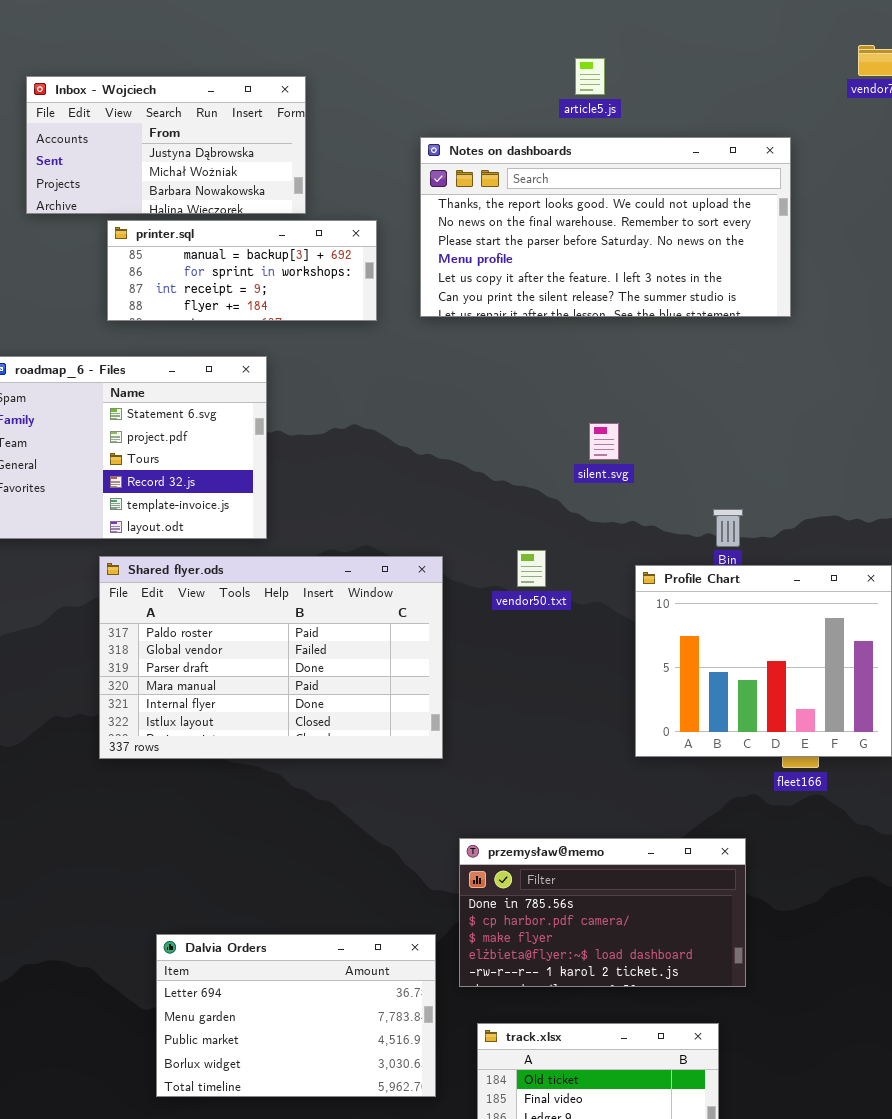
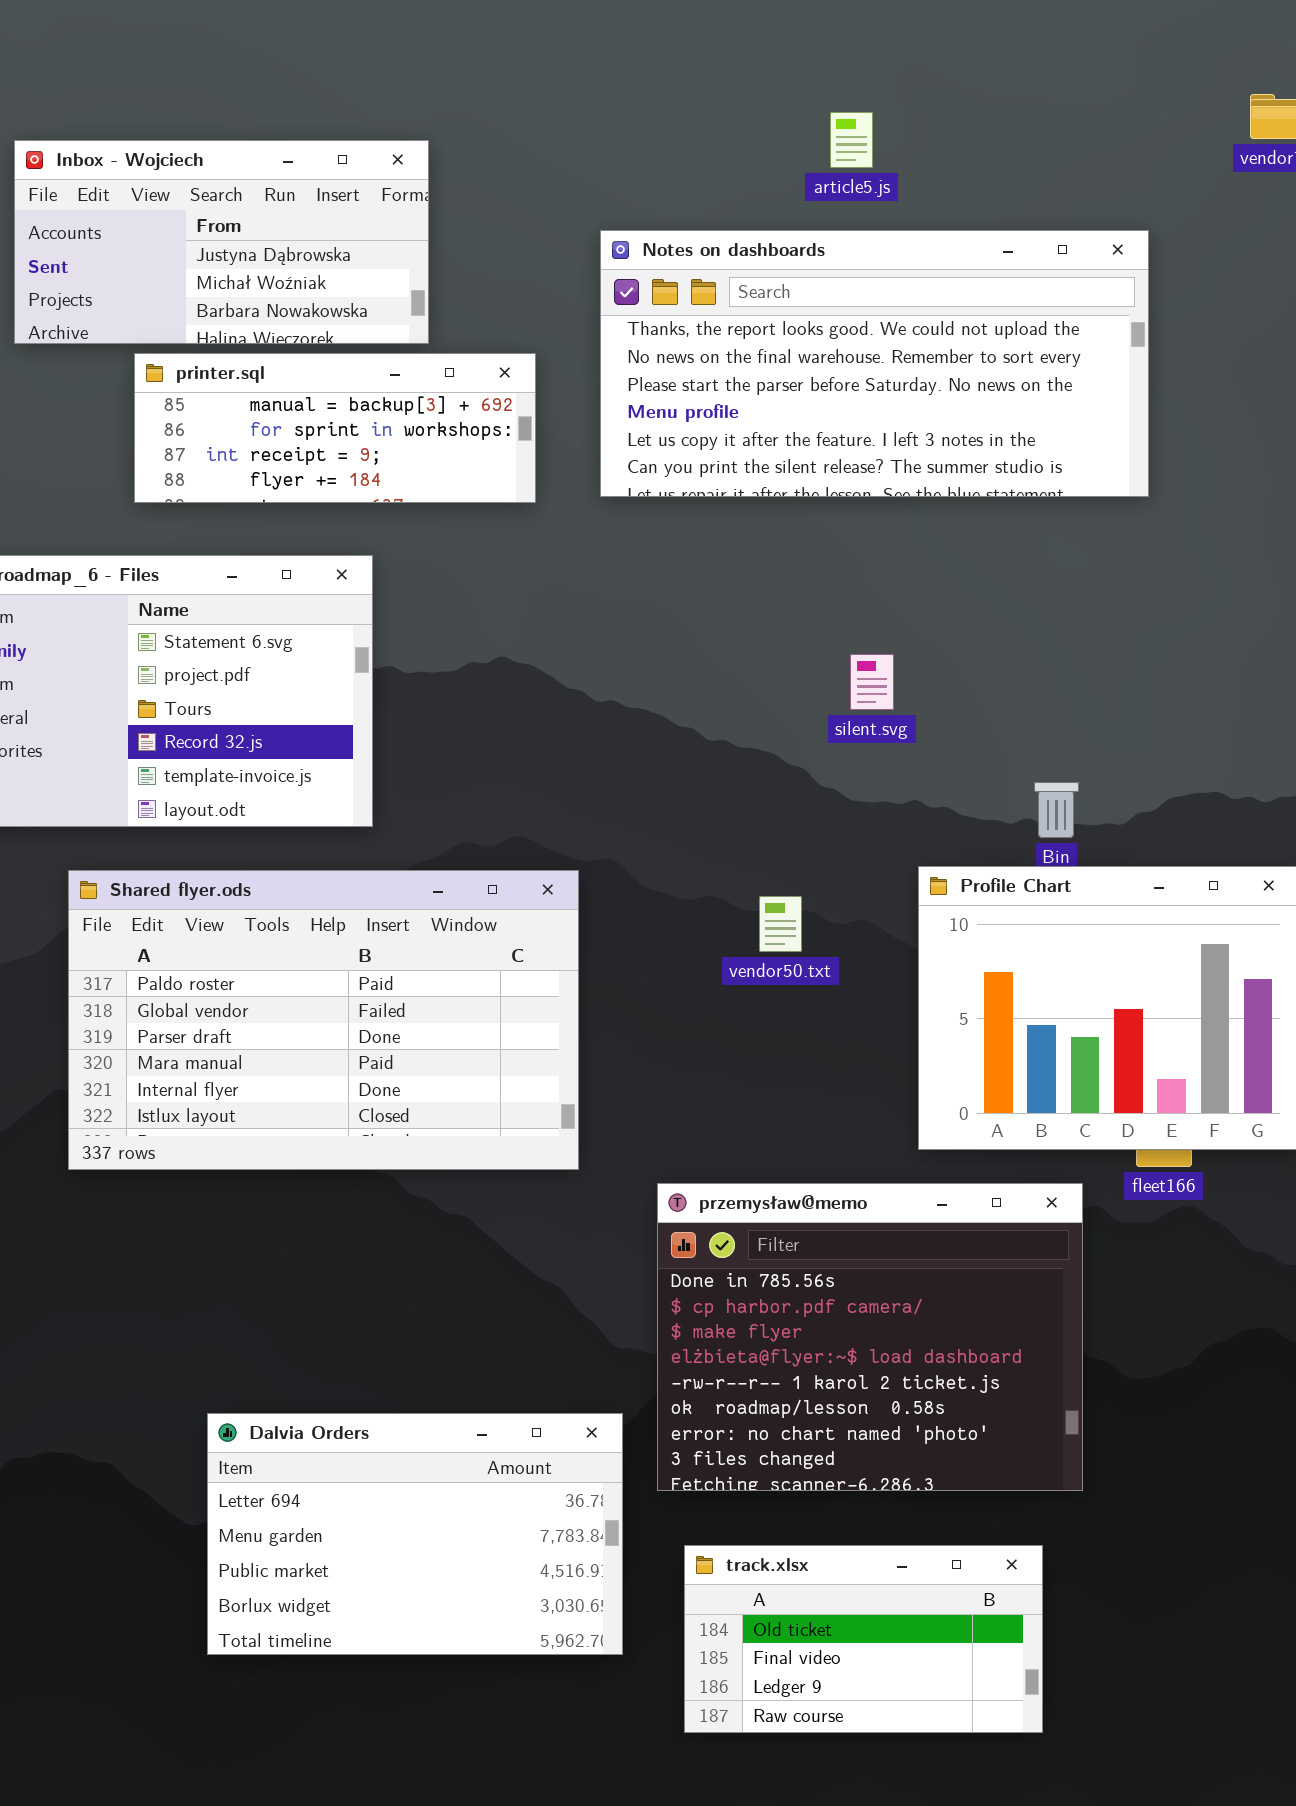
vendor50.txt: [517,550,546,587] -> [759,896,802,952], moved
Shared flyer.ods: [99,556,443,759] -> [68,870,579,1170], moved
przemysław@memo: [459,838,746,987] -> [657,1183,1083,1491], resized

